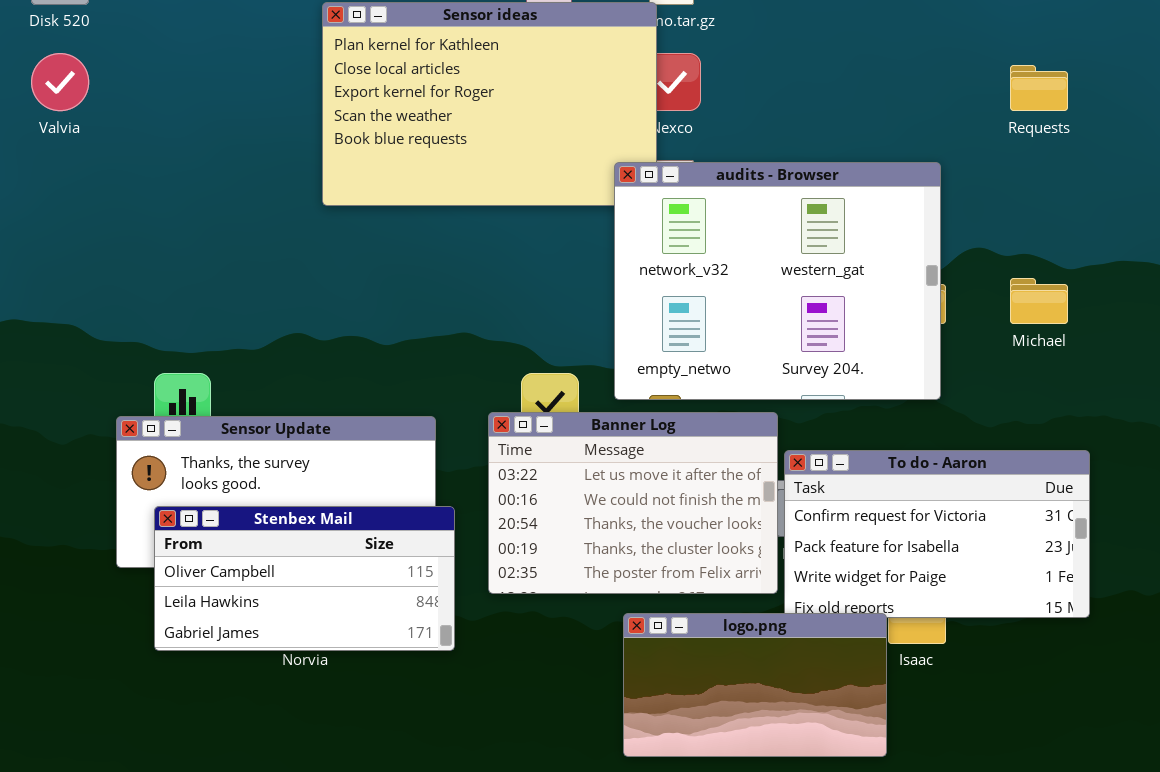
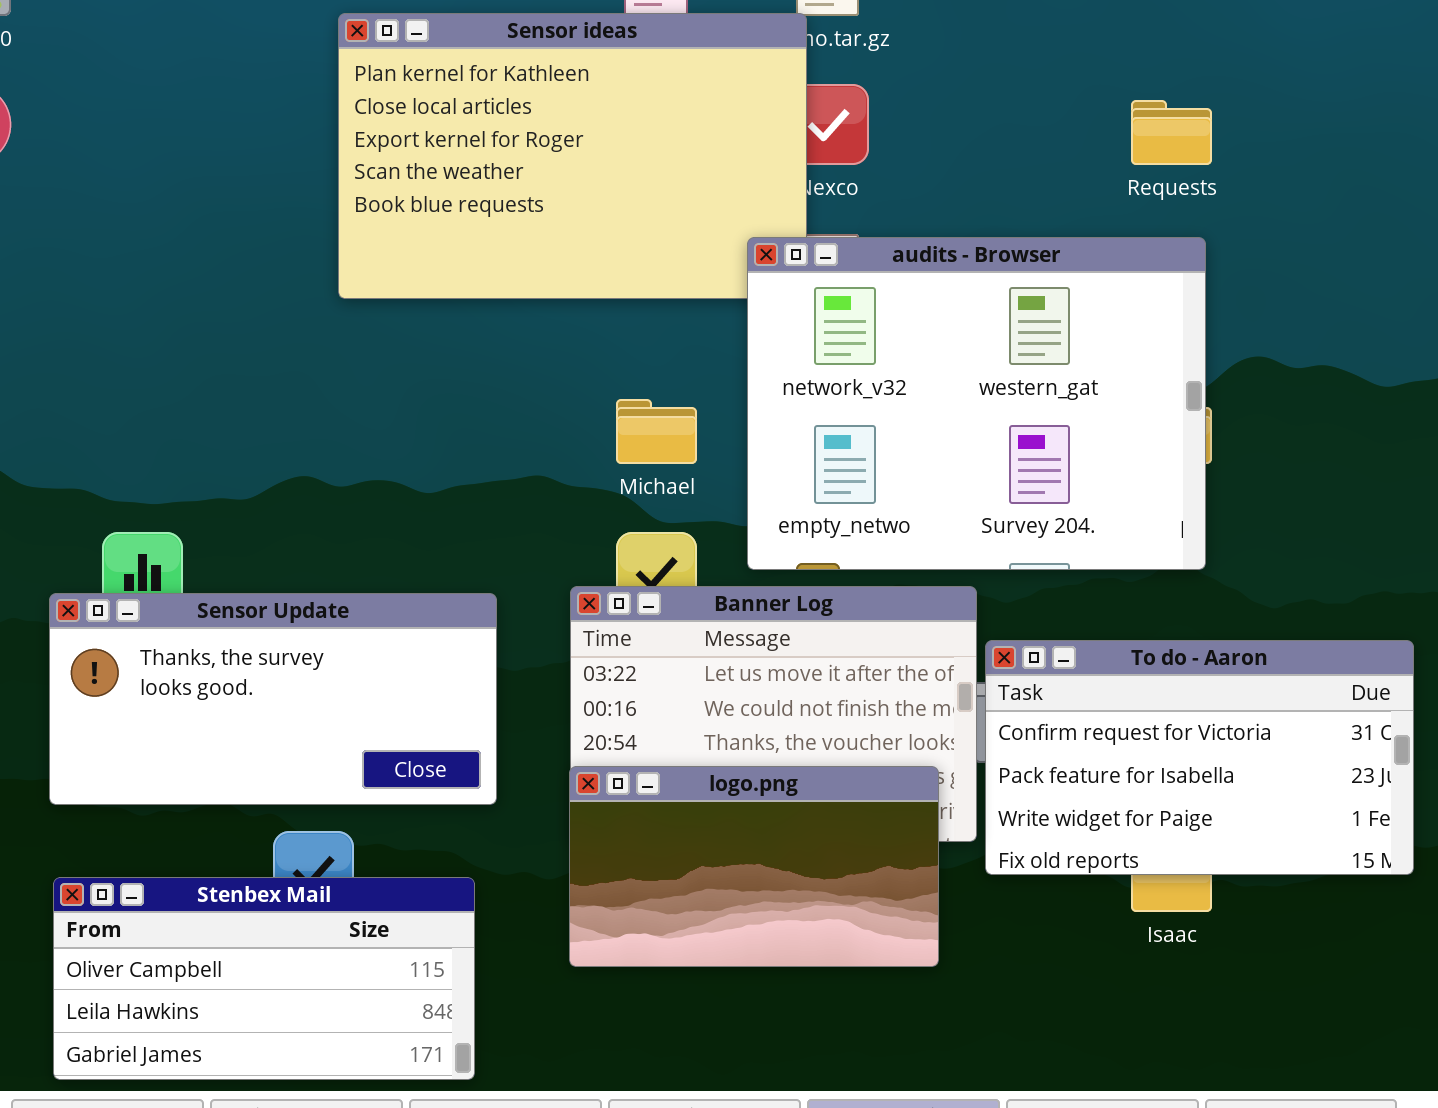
Requests: [1010,65,1068,111] -> [1131,100,1212,165], moved
Michael: [1010,278,1068,324] -> [616,399,697,464], moved
Stenbex Mail: [154,506,455,651] -> [53,877,475,1080], moved
logo.png: [623,613,887,757] -> [569,766,939,967], moved

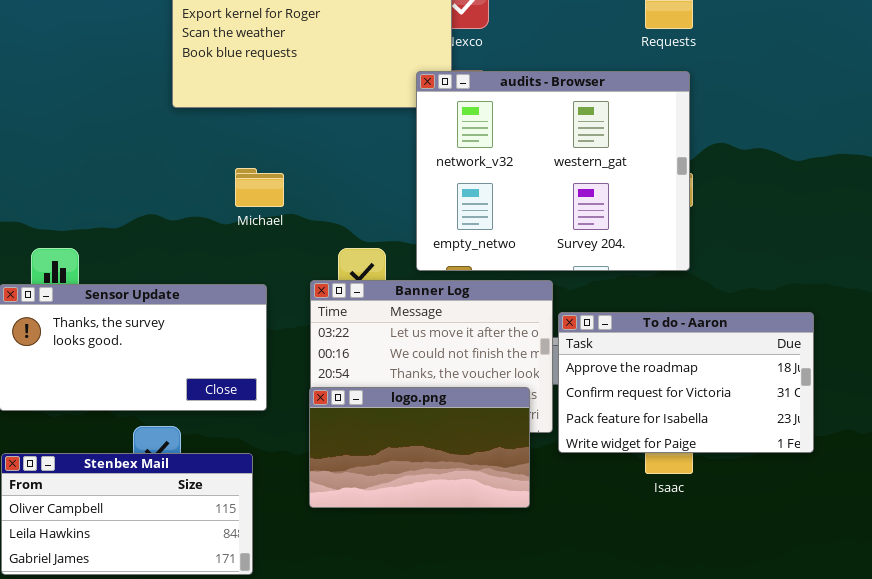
Michael: [616,399,697,464] -> [235,168,284,207], moved
To do - Aaron: [985,640,1414,875] -> [558,312,814,453], scrolled up 1 row

